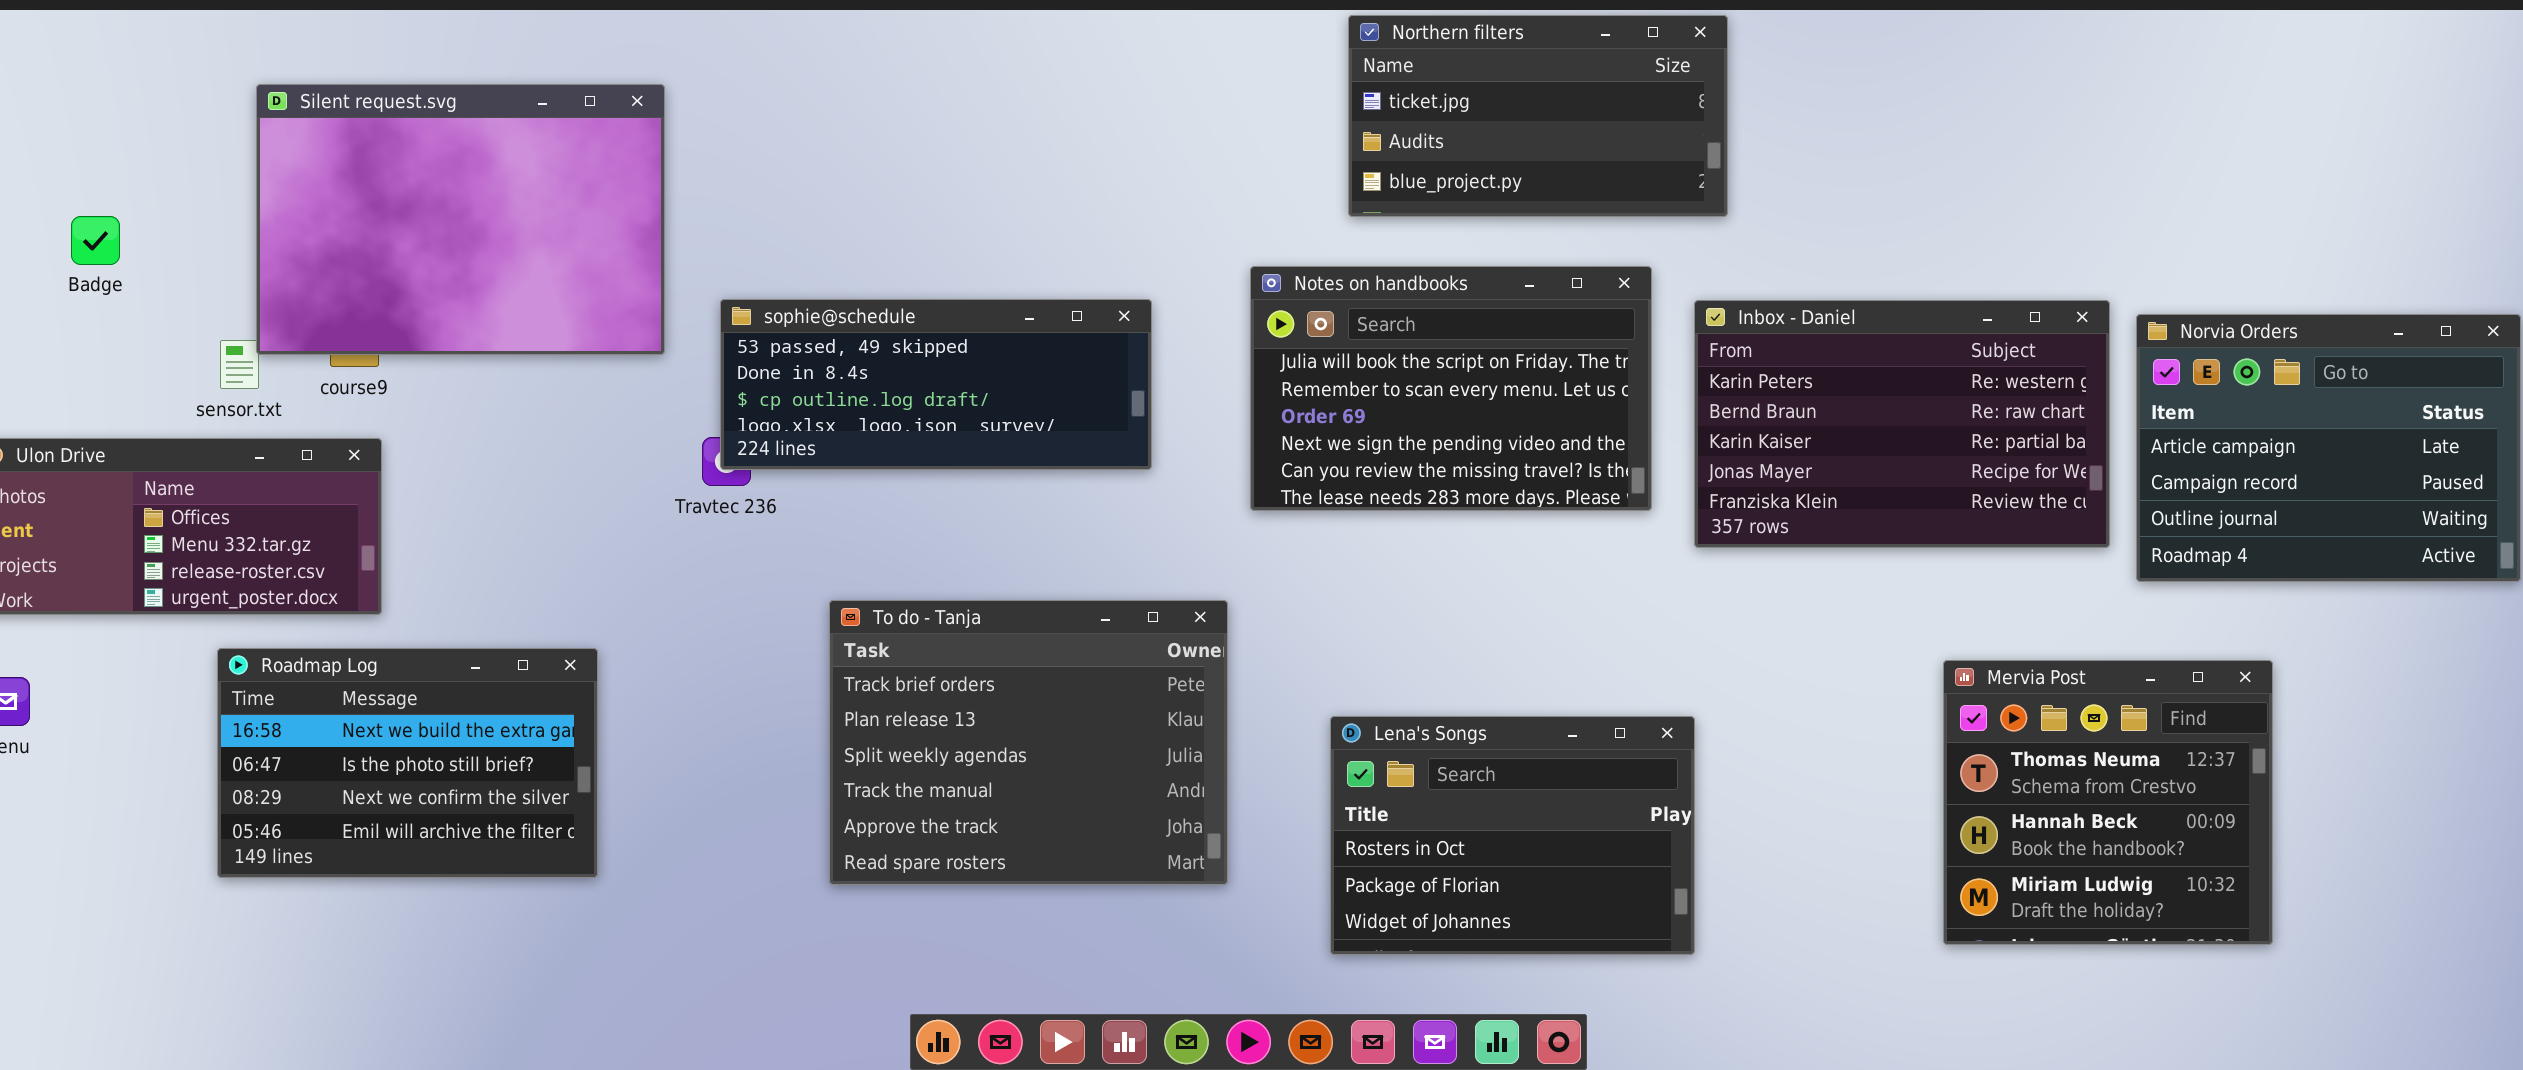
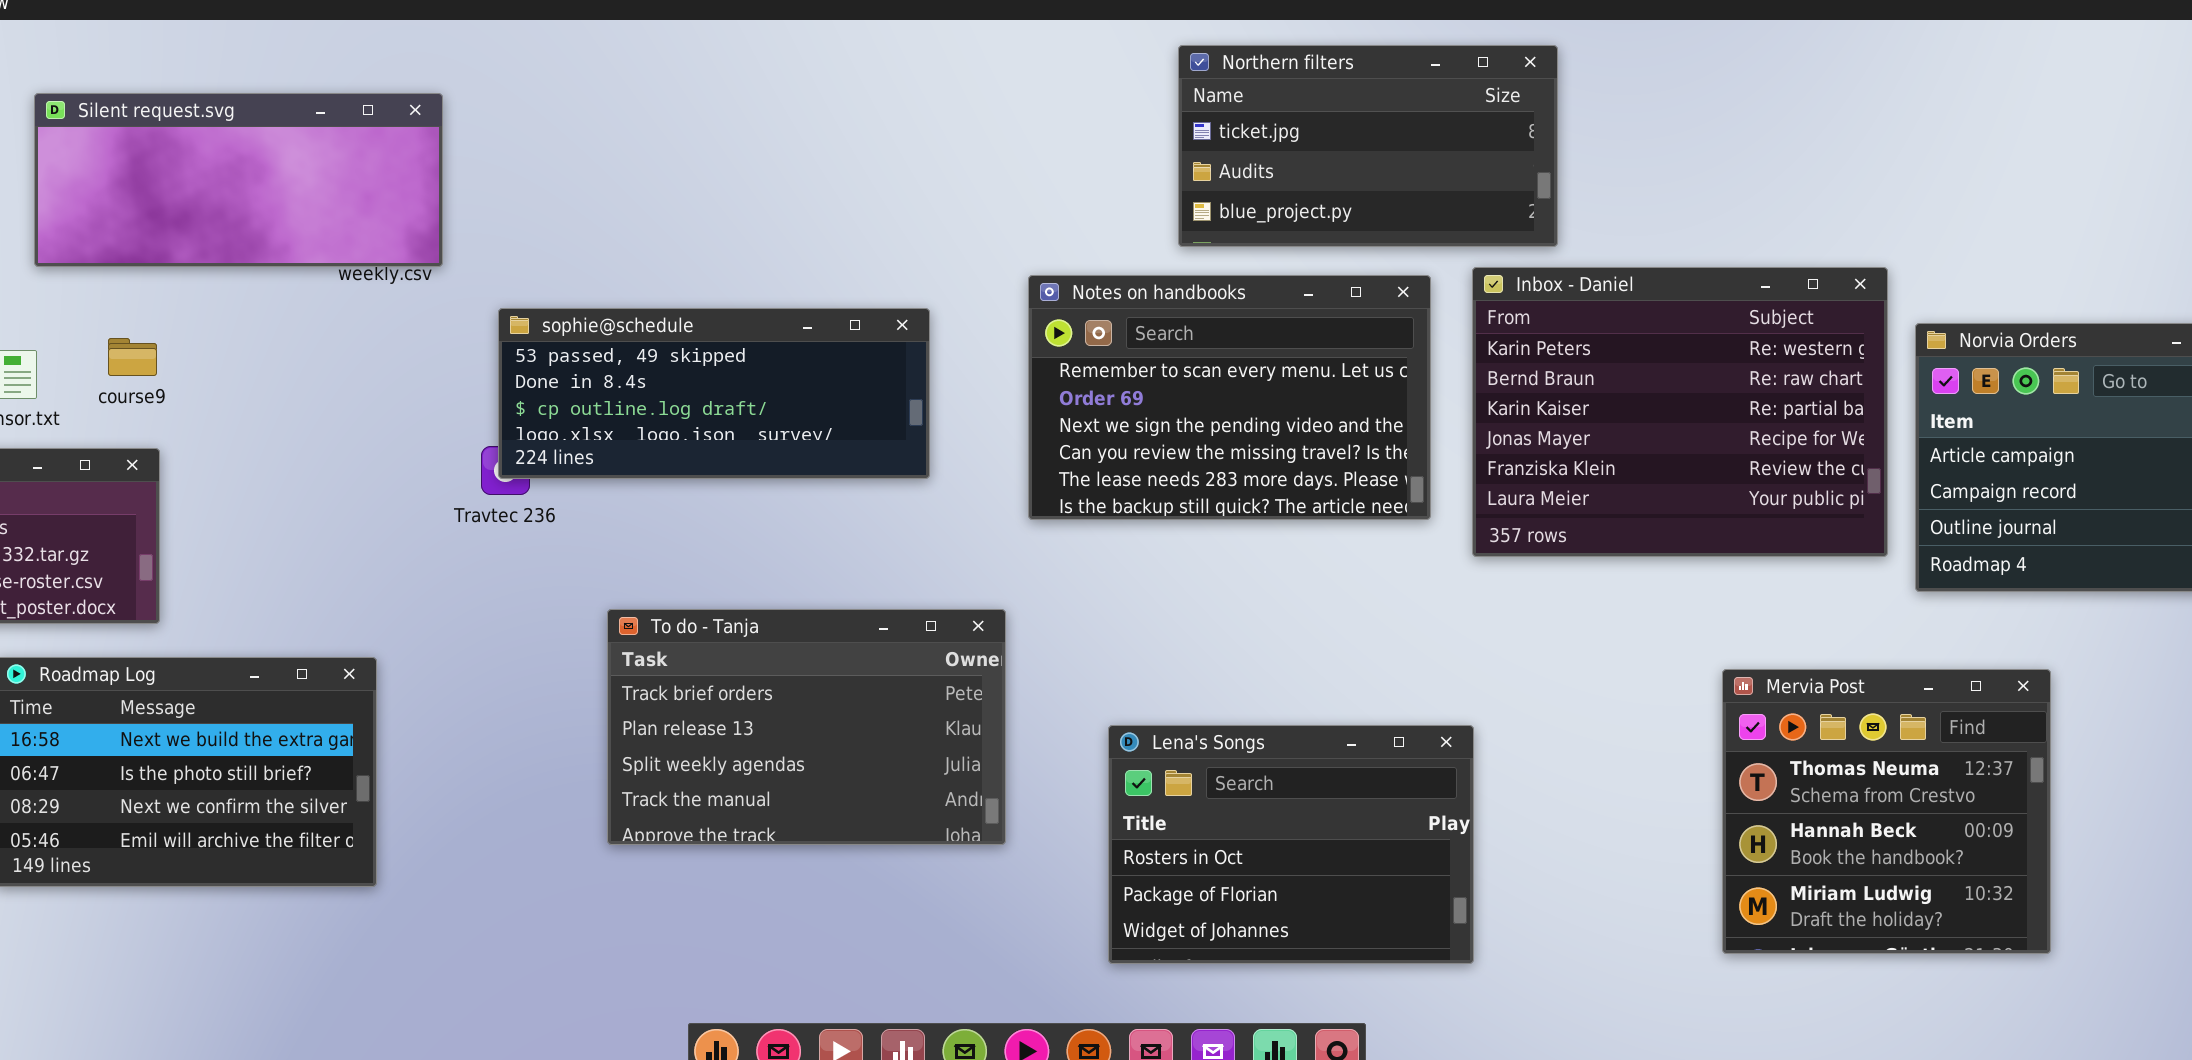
Northern filters: [1348,15,1728,217] -> [1178,45,1558,247], moved
Silent request.svg: [256,84,665,355] -> [34,93,443,267], resized
Notes on handbooks: [1250,266,1652,511] -> [1028,275,1431,520], scrolled down 1 row
Inbox - Daniel: [1694,300,2110,548] -> [1472,267,1888,557], resized
To do - Tanja: [829,600,1228,885] -> [607,609,1006,845], resized

